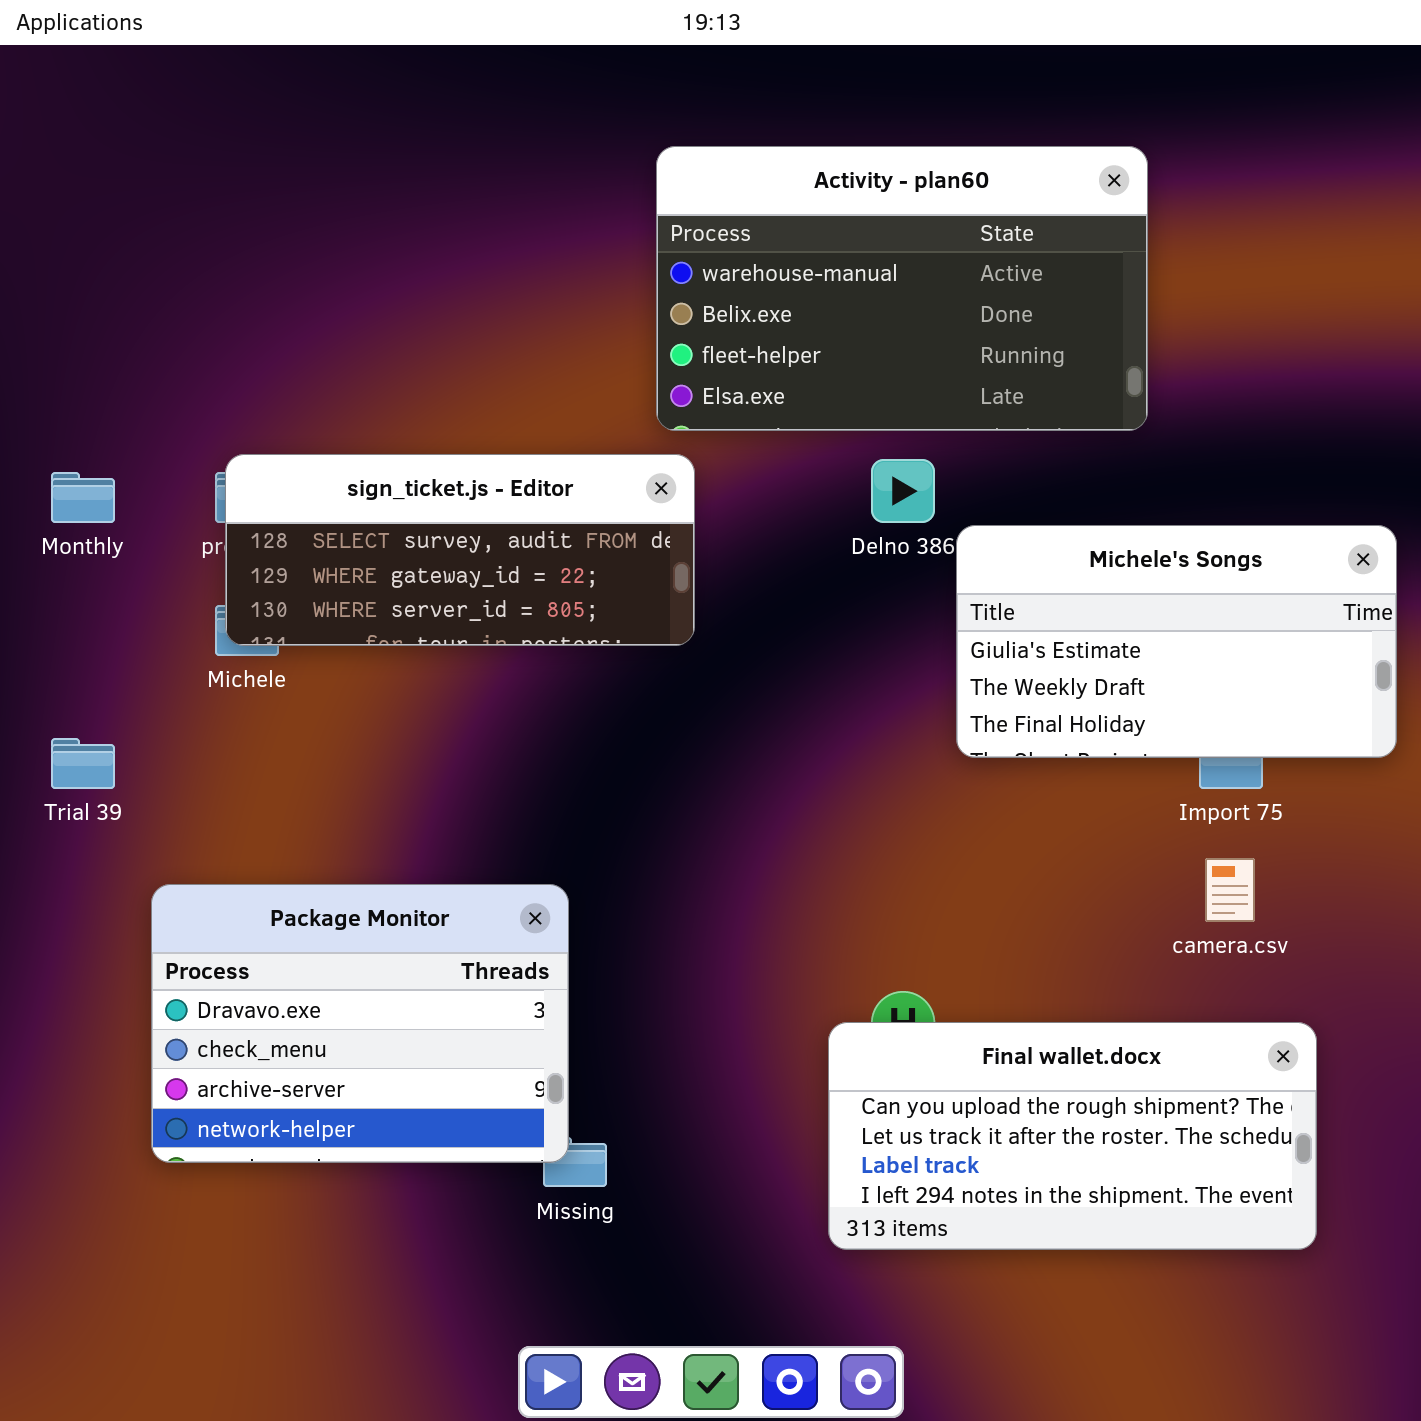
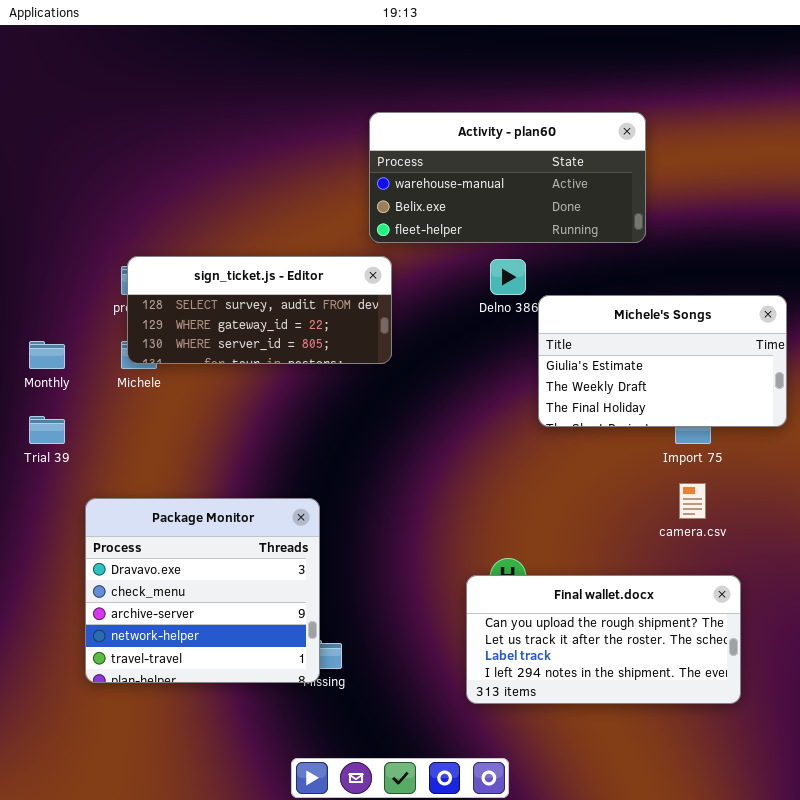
Activity - plan60: [656,146,1148,431] -> [369,112,646,243], resized
Monthly: [51,472,115,523] -> [29,341,65,369], moved
Package Monitor: [151,884,569,1163] -> [85,498,320,683], resized

